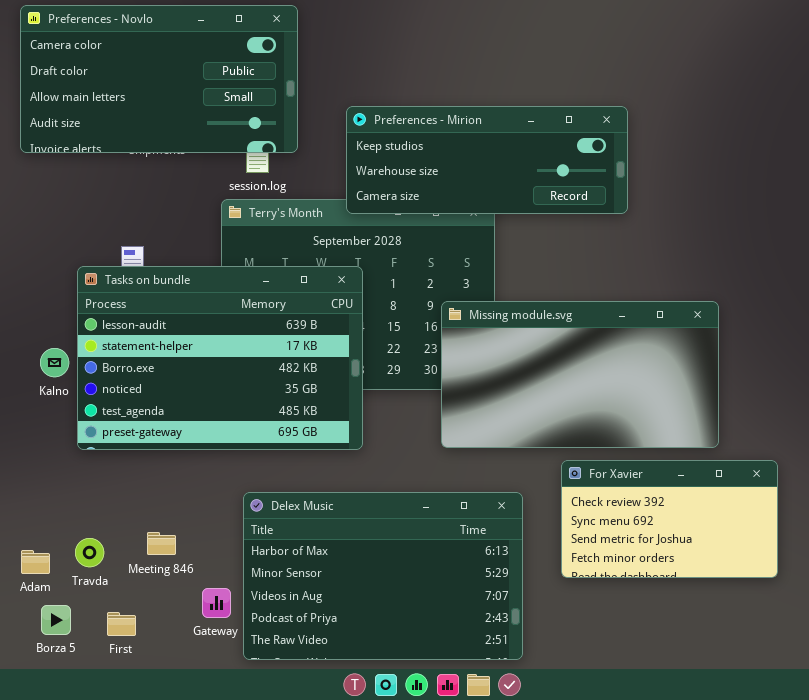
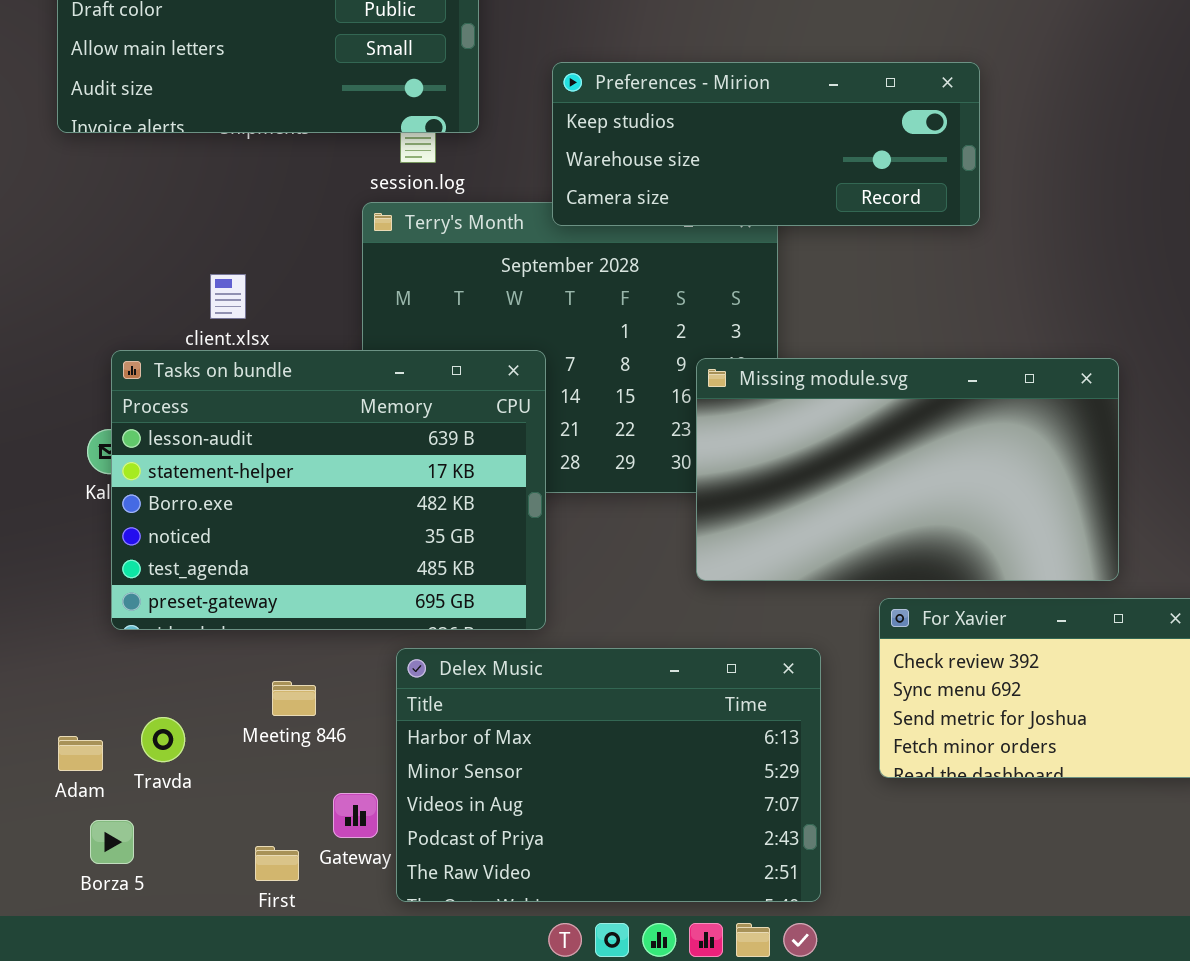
Tasks on bundle: [77,266,363,450] -> [111,350,546,630], moved
Meeting 846: [147,532,176,555] -> [272,681,316,716], moved
First: [107,612,136,636] -> [255,846,299,881], moved

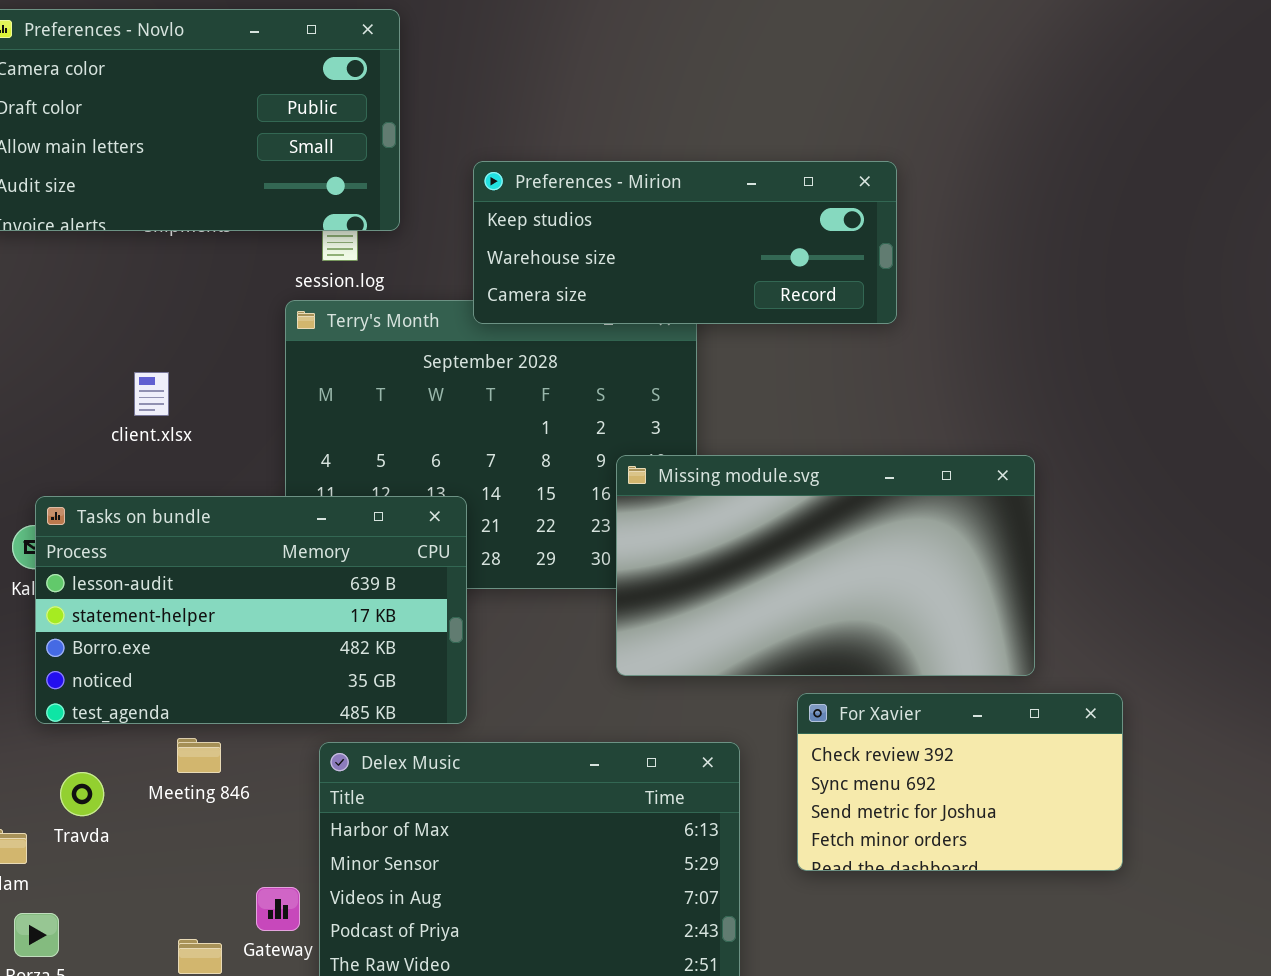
Tasks on bundle: [111,350,546,630] -> [35,496,467,724], resized
Meeting 846: [272,681,316,716] -> [177,738,221,773], moved
Travda: [141,717,185,762] -> [60,772,104,816], moved

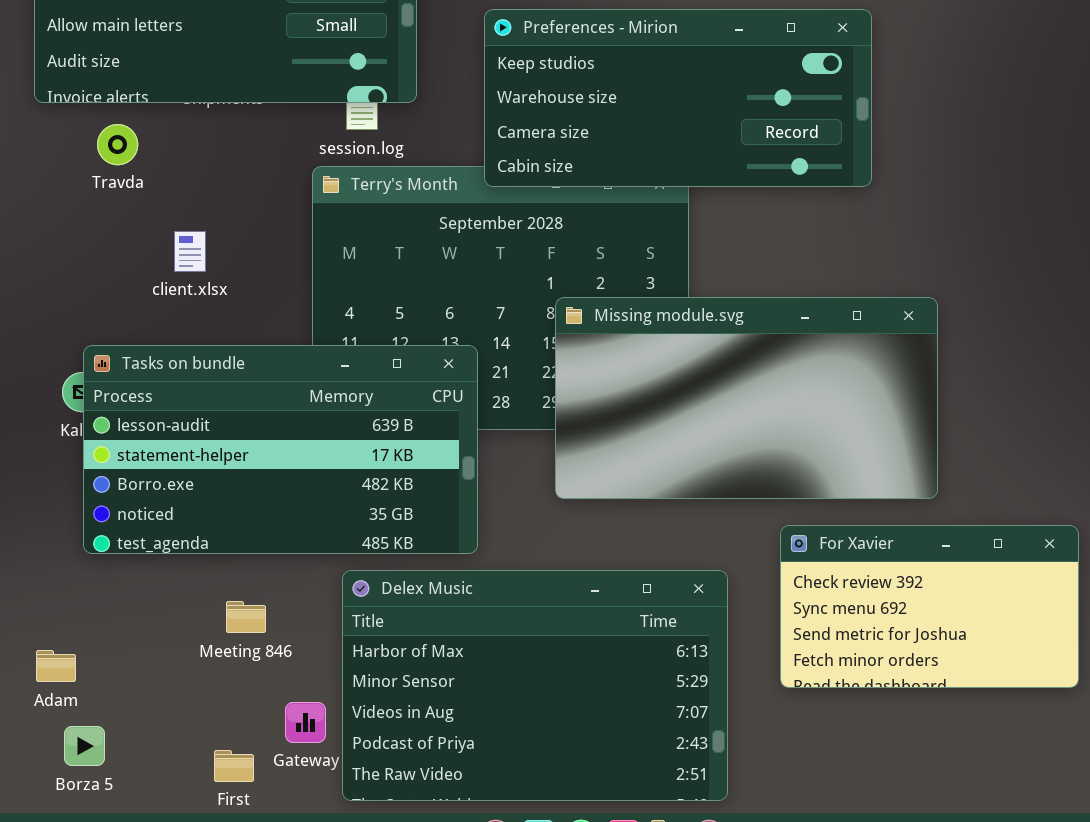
Preferences - Mirion: [473,161,897,324] -> [484,9,872,187], resized
Missing module.svg: [616,455,1035,676] -> [555,297,938,499], moved
Meeting 846: [177,738,221,773] -> [226,601,266,633], moved
Travda: [60,772,104,816] -> [97,124,138,165], moved

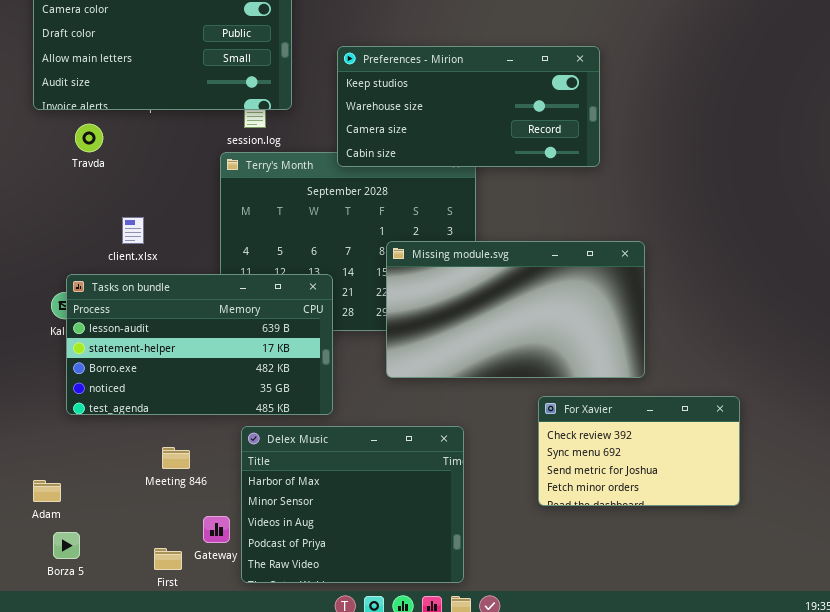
client.xlsx: [174,231,206,272] -> [122,217,144,244], moved
Delex Music: [342,570,728,801] -> [241,426,464,583], resized

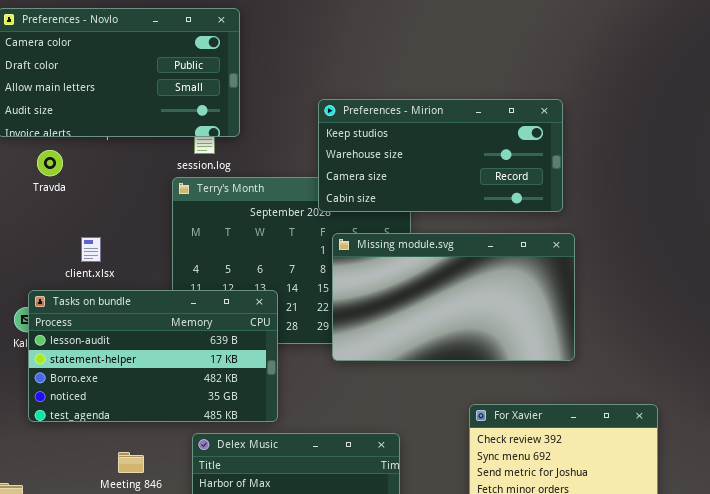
Preferences - Mirion: [337,46,600,167] -> [318,99,563,212], moved
Missing module.svg: [386,241,645,378] -> [332,233,575,361], moved

